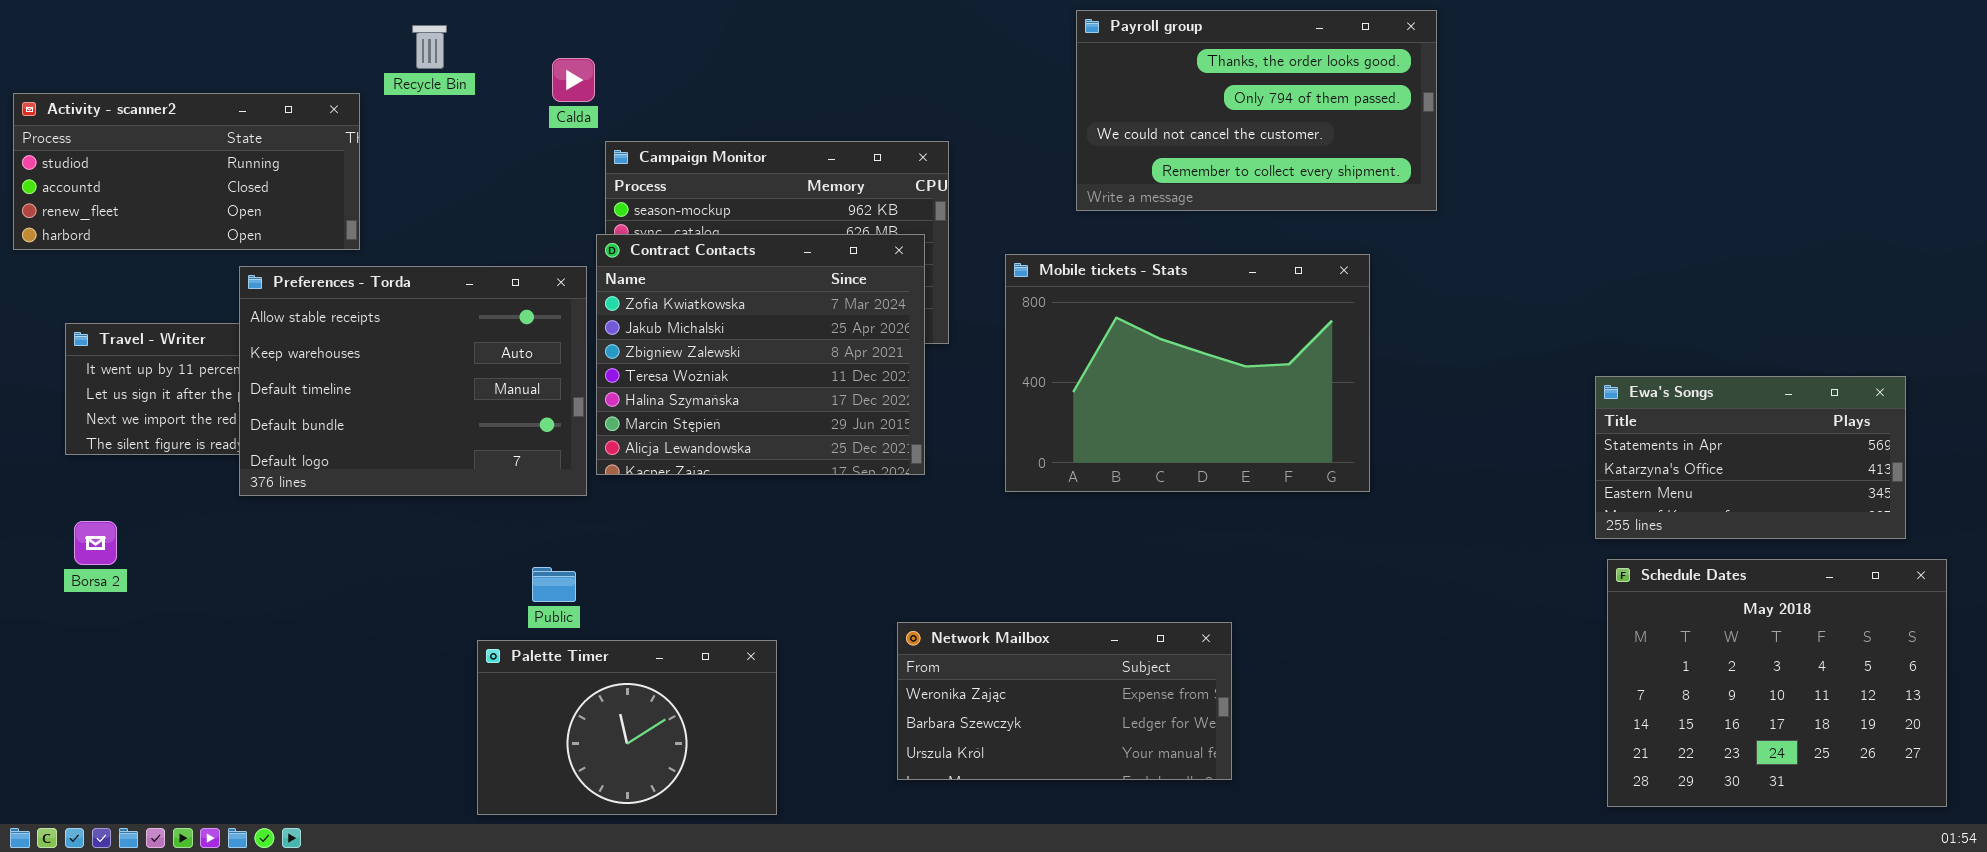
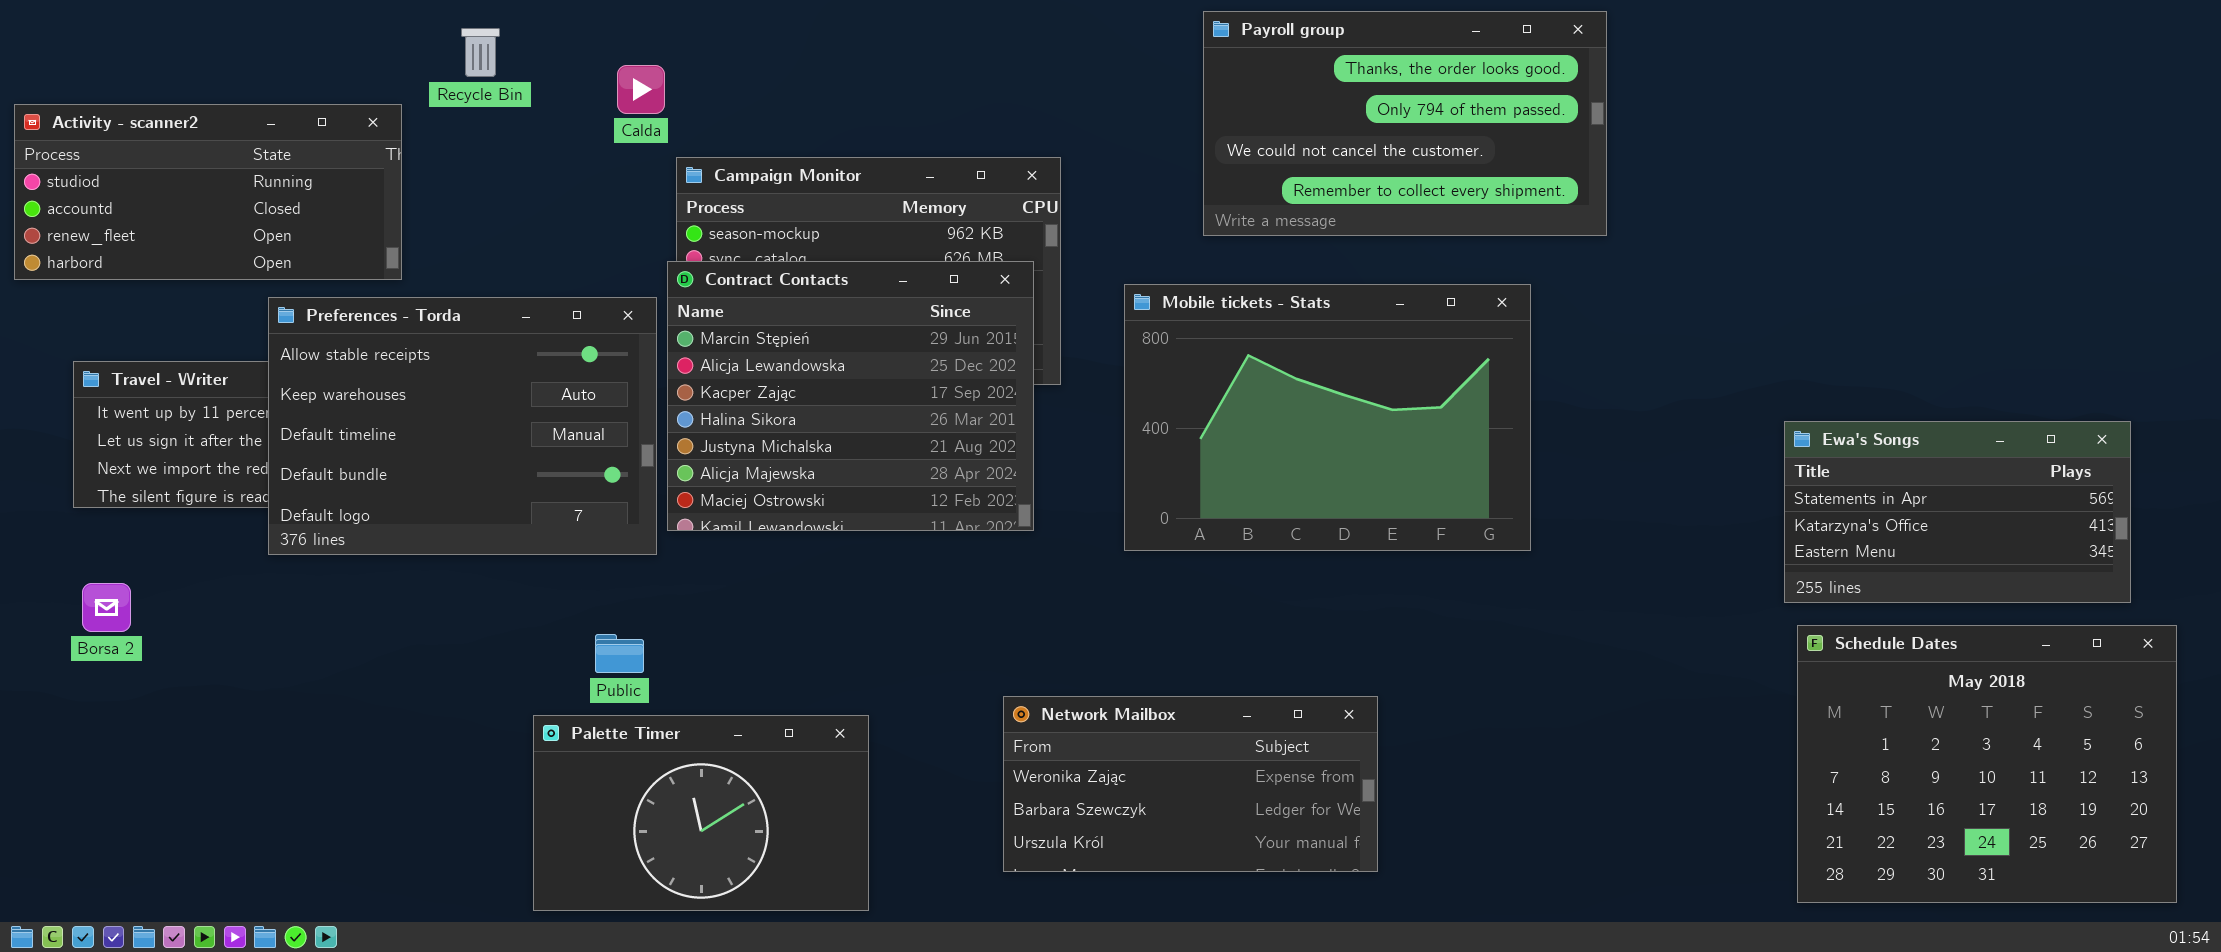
Contract Contacts: [596,234,925,475] -> [667,261,1034,531], scrolled down 5 rows

